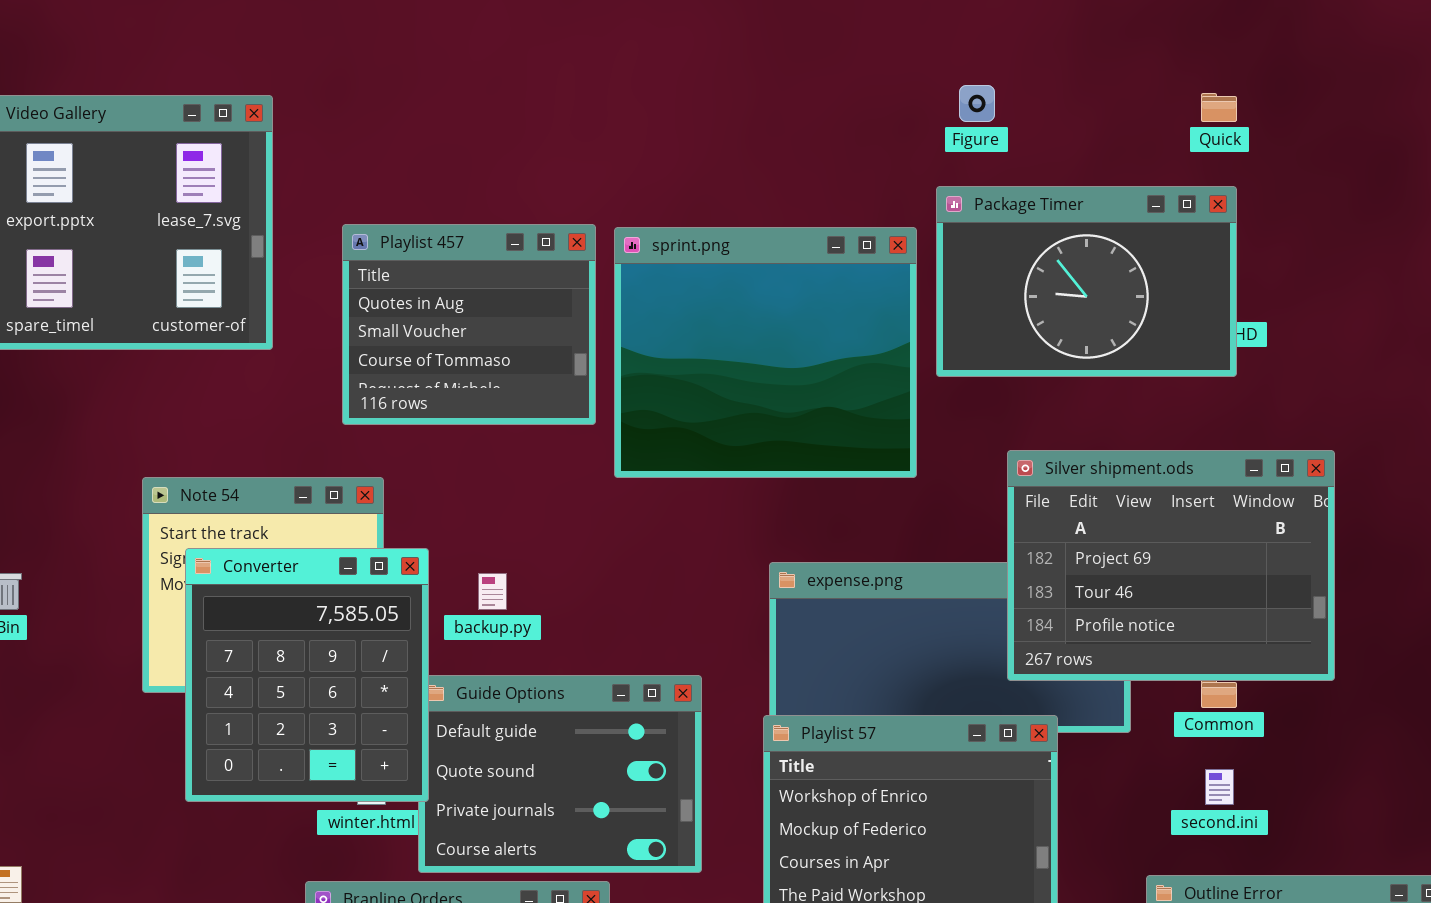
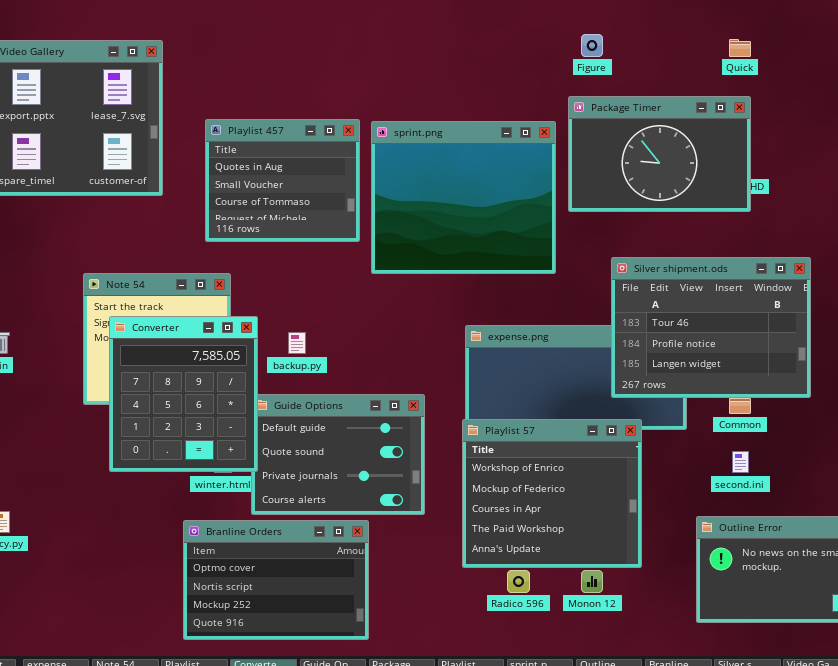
Silver shipment.ods: [1007,450,1335,681] -> [611,257,811,398], scrolled down 1 row

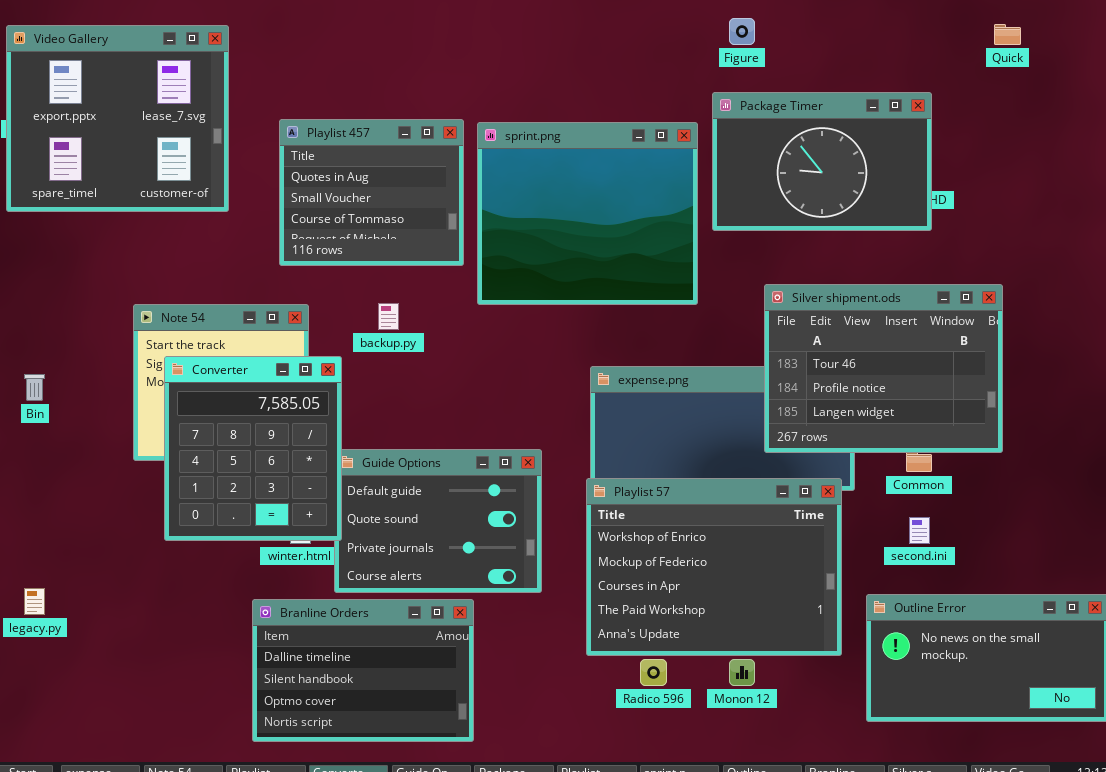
Quick: [729,39,751,57] -> [994,24,1021,45], moved
backup.py: [288,332,306,354] -> [378,303,399,330], moved
Playlist 57: [462,419,642,568] -> [586,478,842,656], resized
Branline Orders: [183,520,369,640] -> [252,599,474,742], scrolled up 2 rows

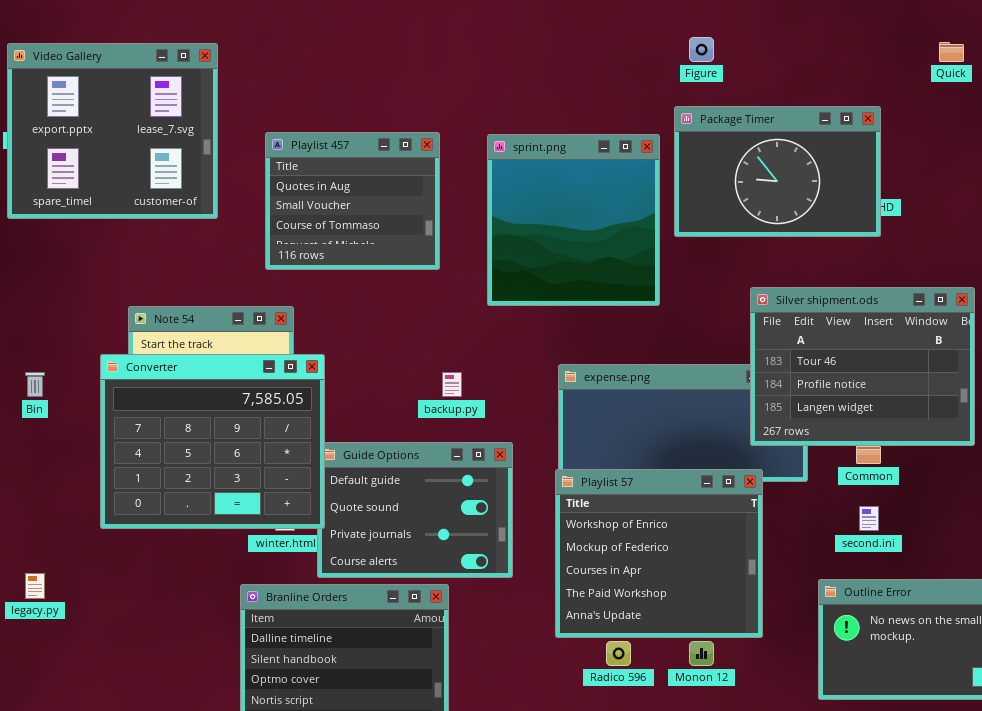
sprint.png: [477,122,698,305] -> [487,134,660,306], resized
Silver shipment.ods: [764,284,1003,453] -> [750,287,975,446], moved
backup.py: [378,303,399,330] -> [442,372,462,397], moved
Converter: [164,356,342,541] -> [100,354,325,529], resized
Playlist 57: [586,478,842,656] -> [555,469,763,638], resized

